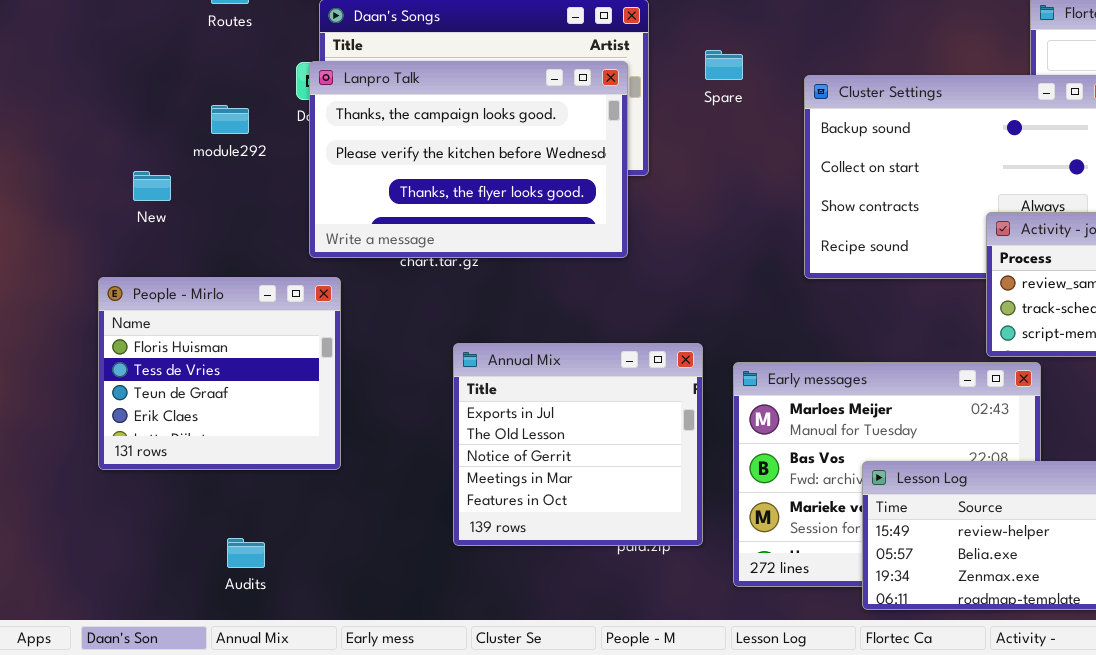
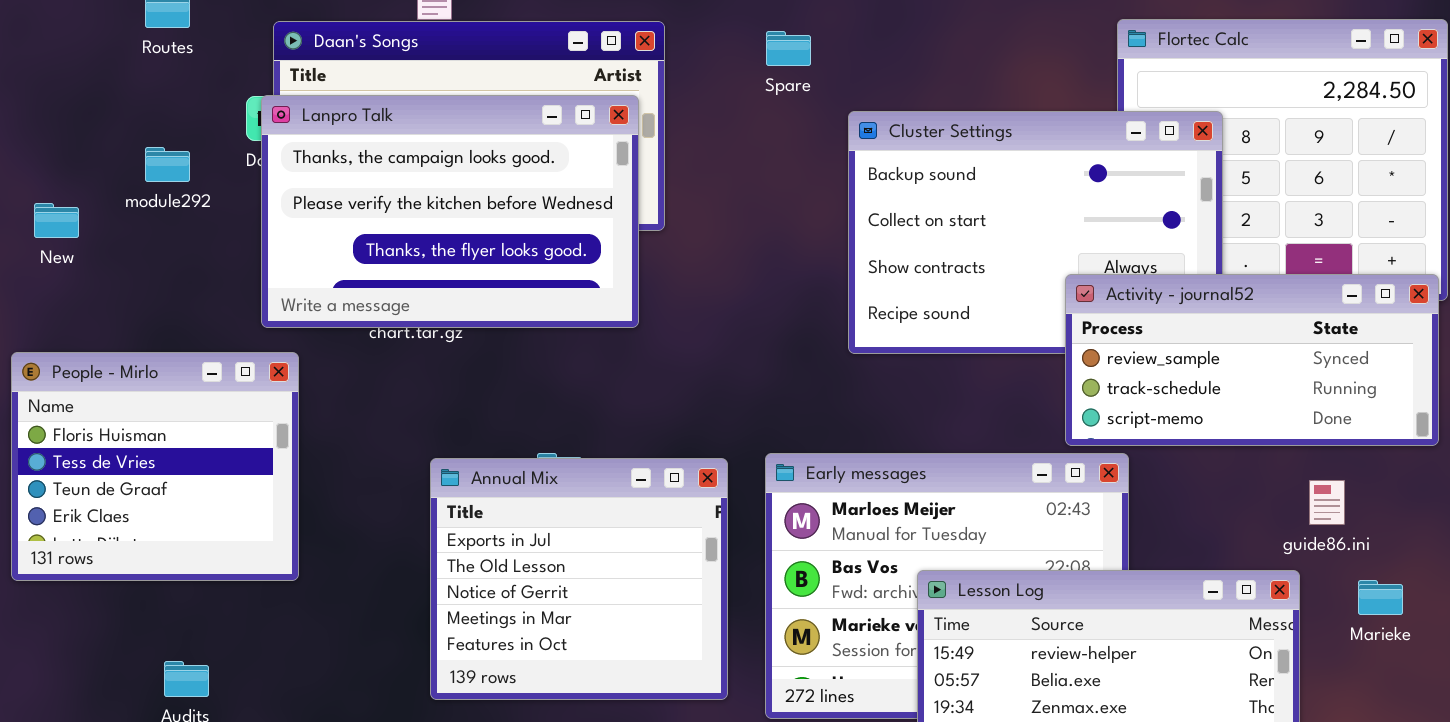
Spare: [705,50,743,80] -> [766,31,811,66], moved
New: [133,171,171,201] -> [34,203,79,238], moved
Annual Mix: [453,343,703,546] -> [430,458,728,700], moved

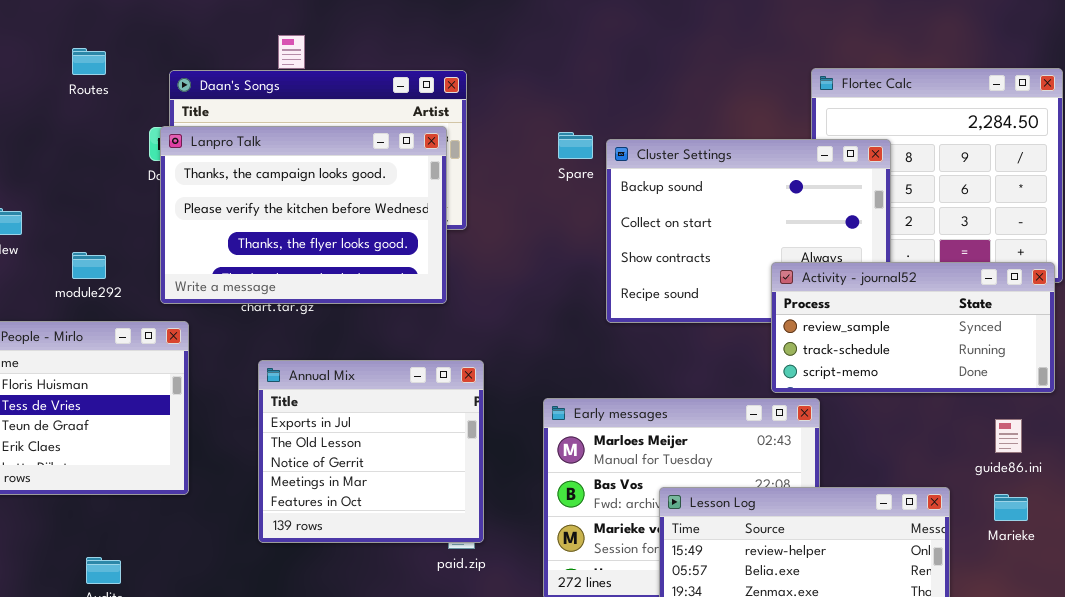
Spare: [766,31,811,66] -> [558,132,593,159], moved
module292: [145,147,190,182] -> [72,252,106,279], moved
Annual Mix: [430,458,728,700] -> [258,360,484,543], moved
guide86.ini: [1309,480,1345,525] -> [995,419,1022,453], moved

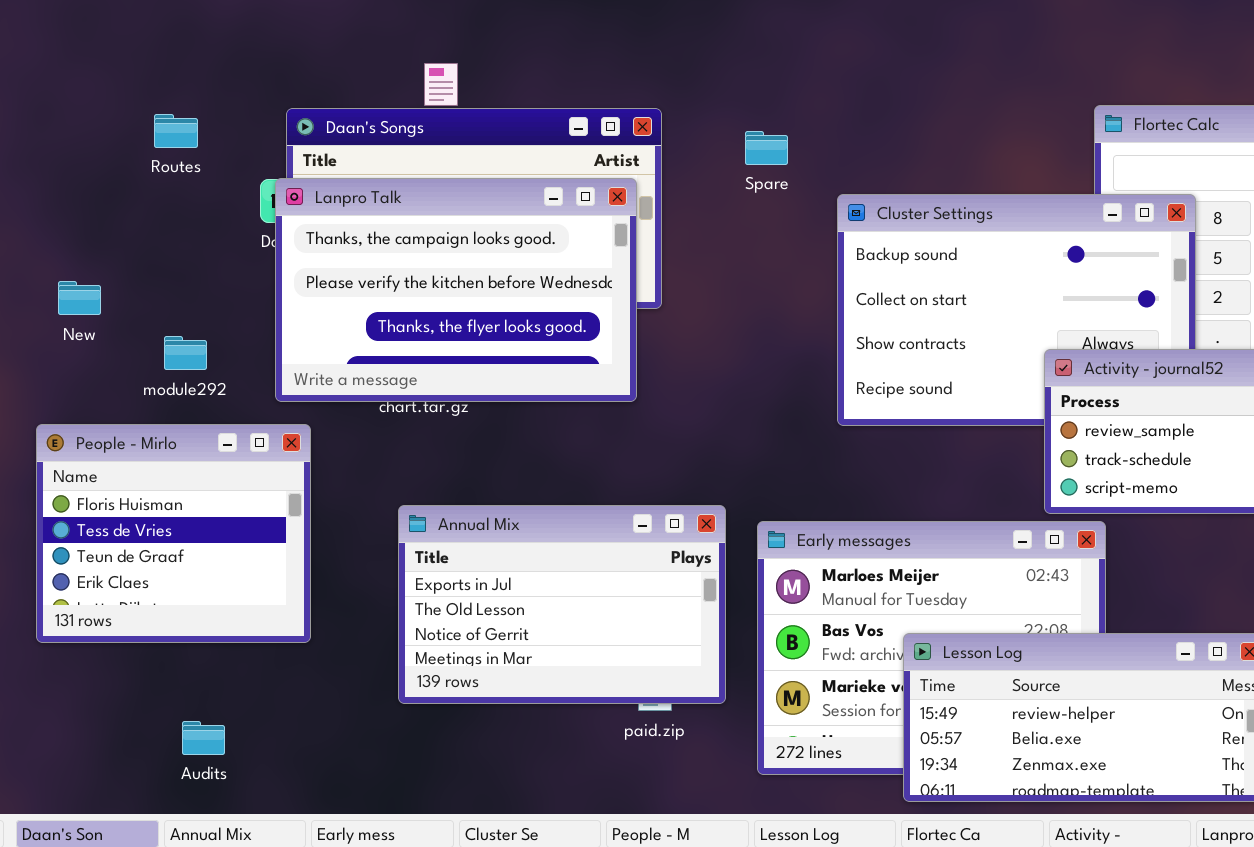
Routes: [72,48,106,75] -> [154,114,198,148], moved
Spare: [558,132,593,159] -> [745,131,788,165], moved
Annual Mix: [258,360,484,543] -> [398,505,726,704], resized

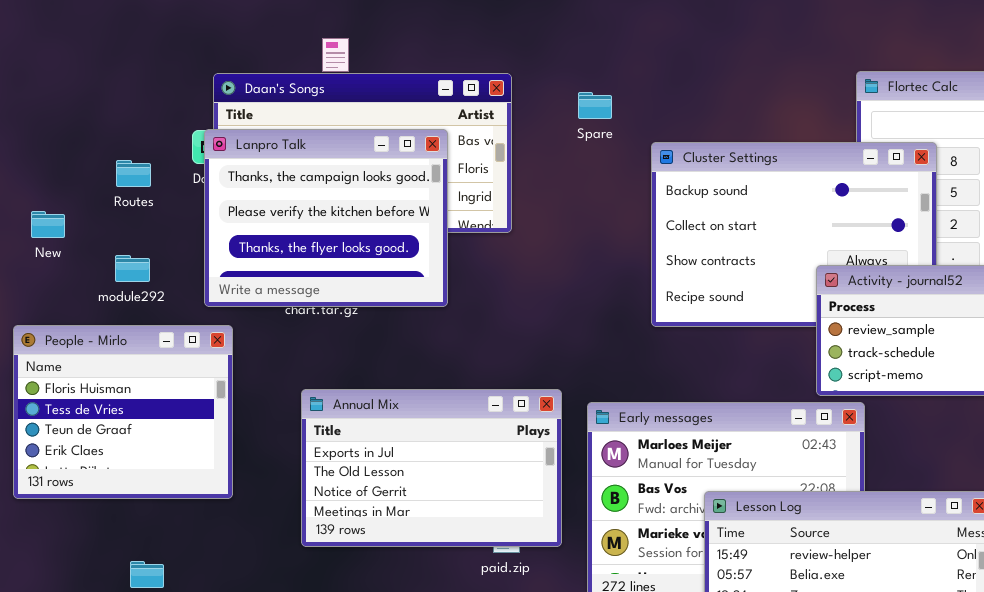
Routes: [154,114,198,148] -> [116,160,151,187], moved
Lanpro Talk: [275,178,637,402] -> [204,129,448,307], resized

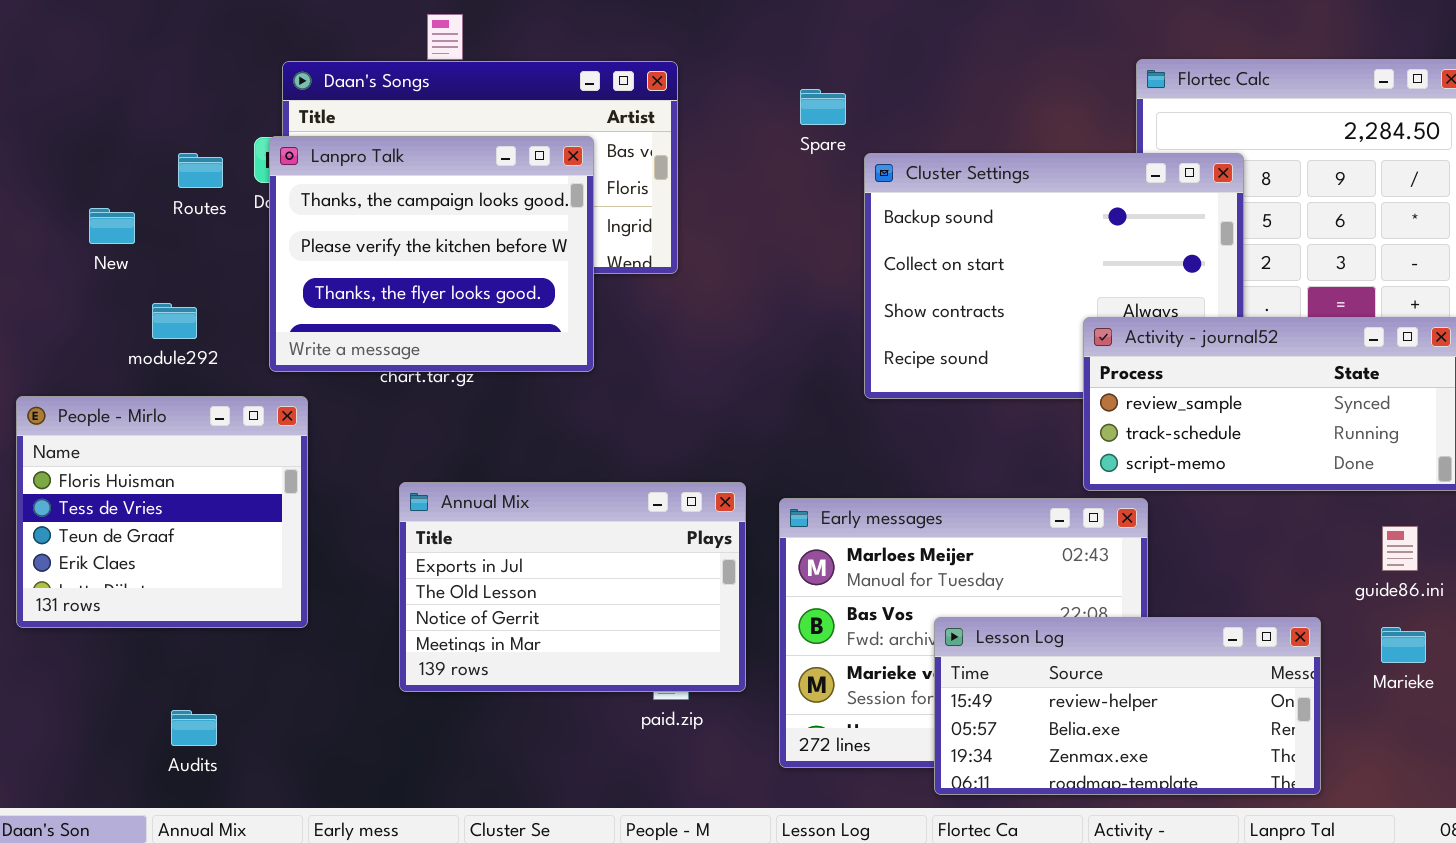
Spare: [578,92,612,119] -> [800,89,846,125], moved
Routes: [116,160,151,187] -> [178,153,223,188], moved
New: [31,211,65,238] -> [89,208,135,244], moved

